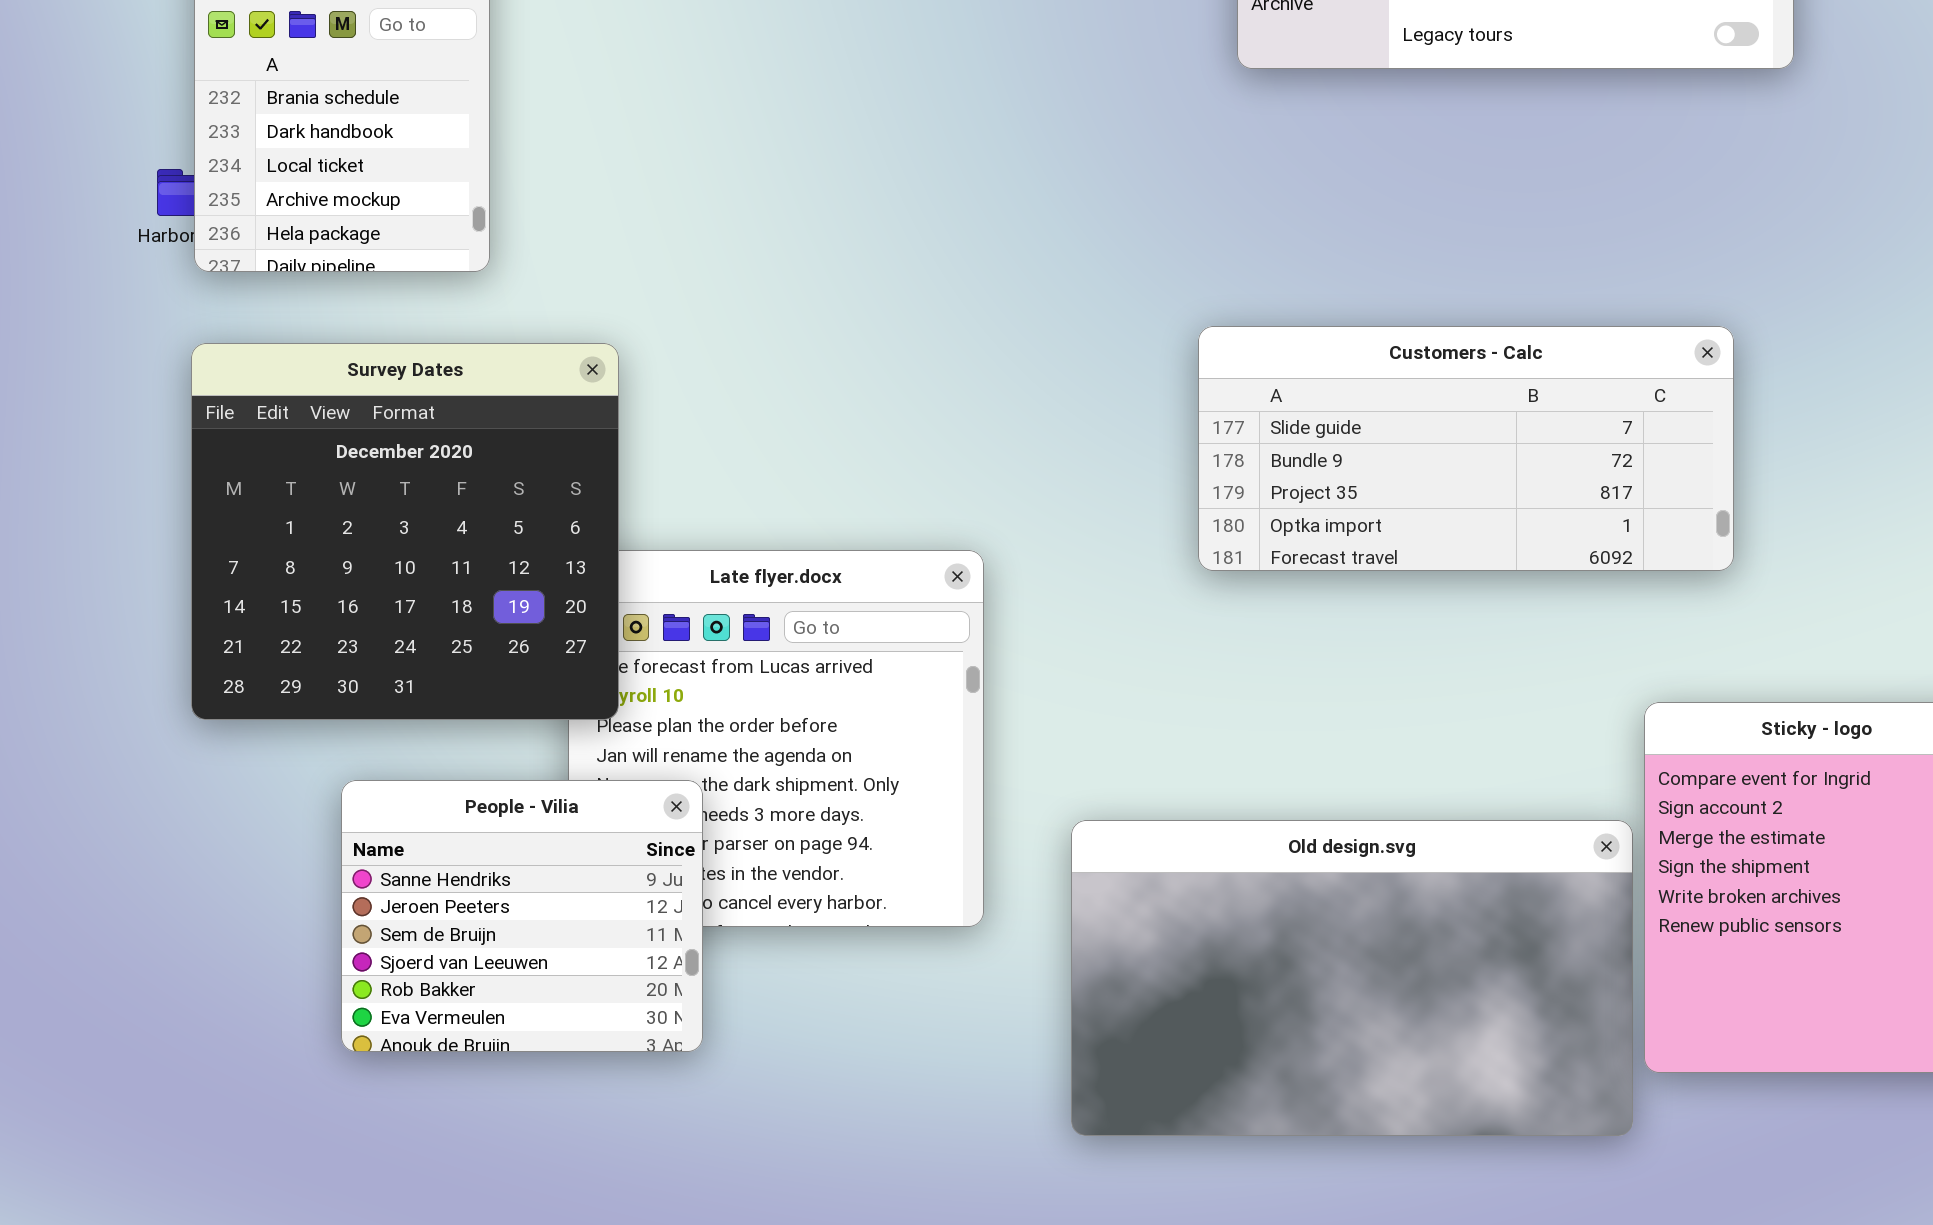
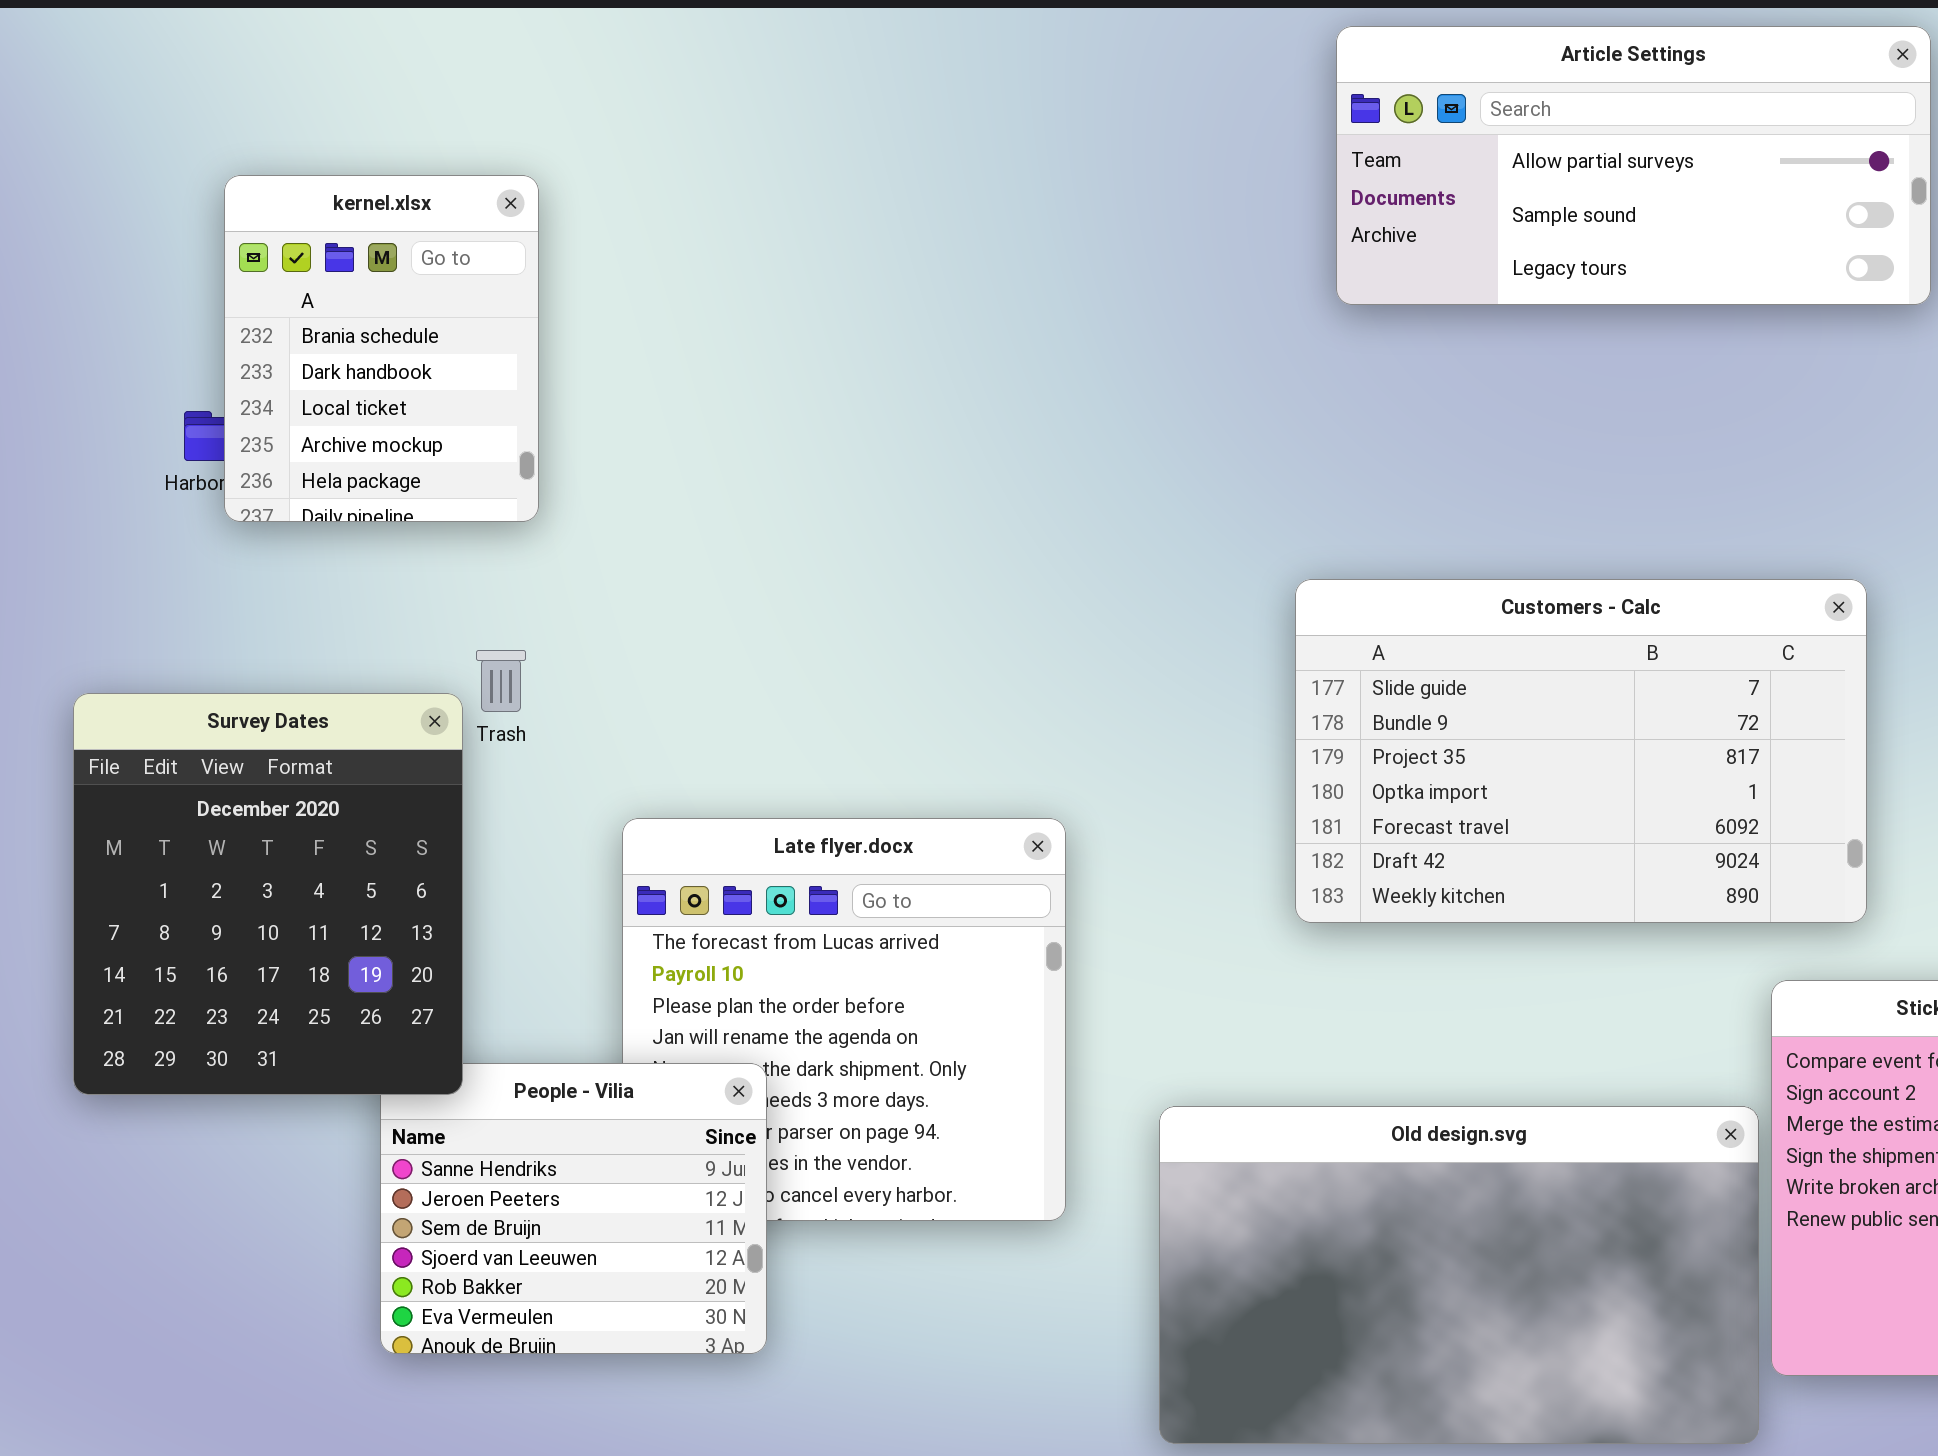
Customers - Calc: [1198,326,1734,571] -> [1295,579,1867,923], resized
Survey Dates: [191,343,619,720] -> [73,693,463,1095], moved, resized

